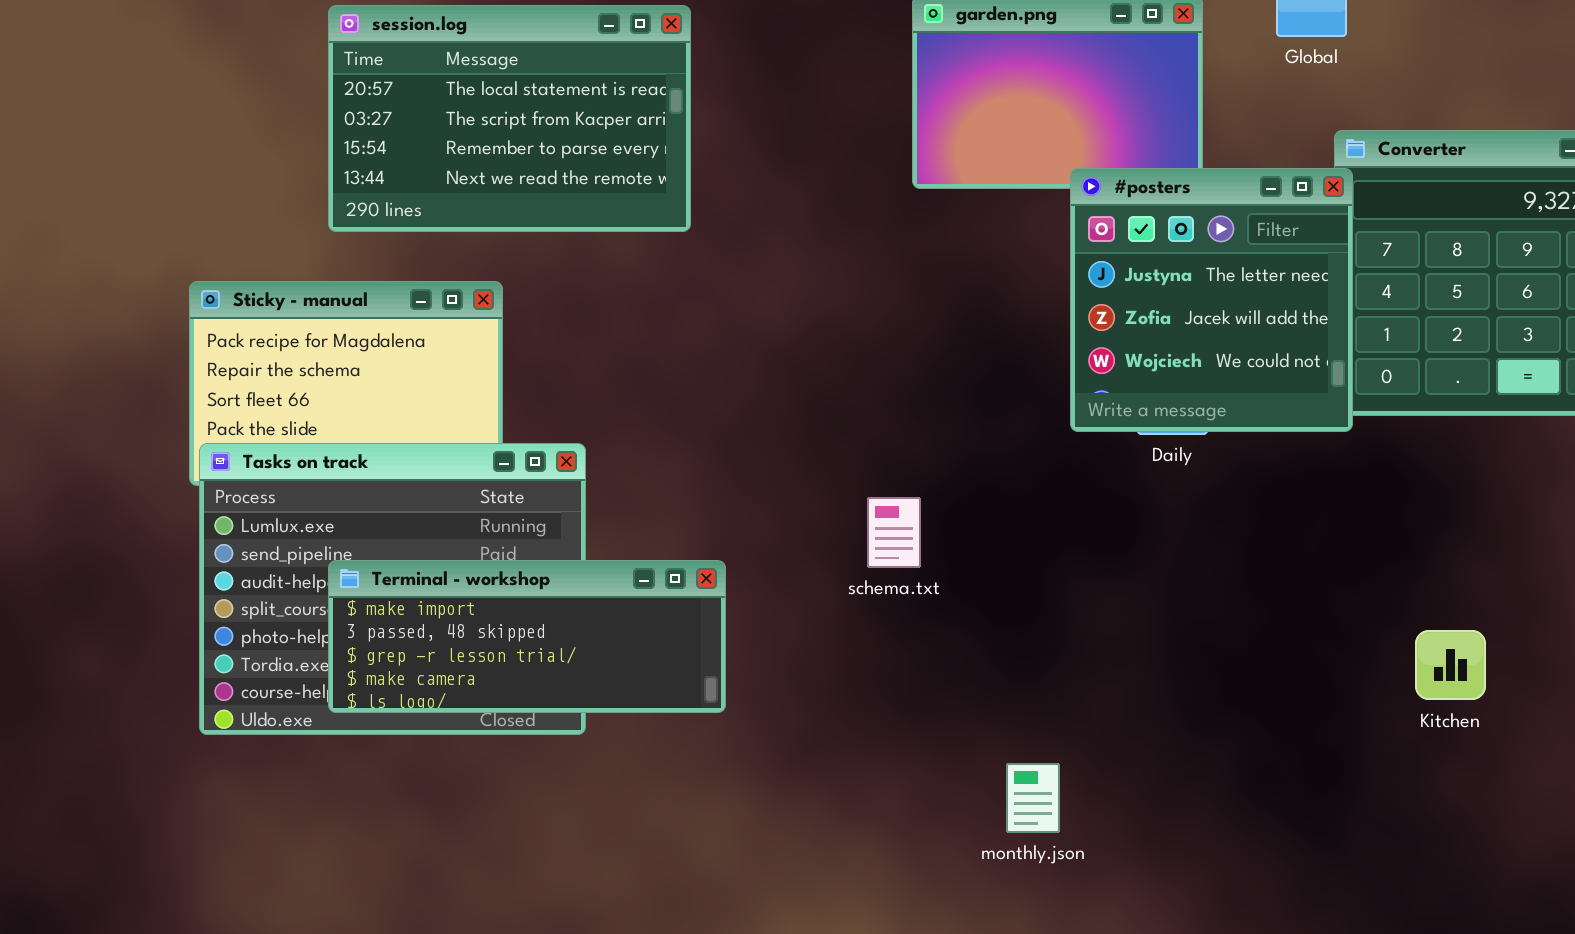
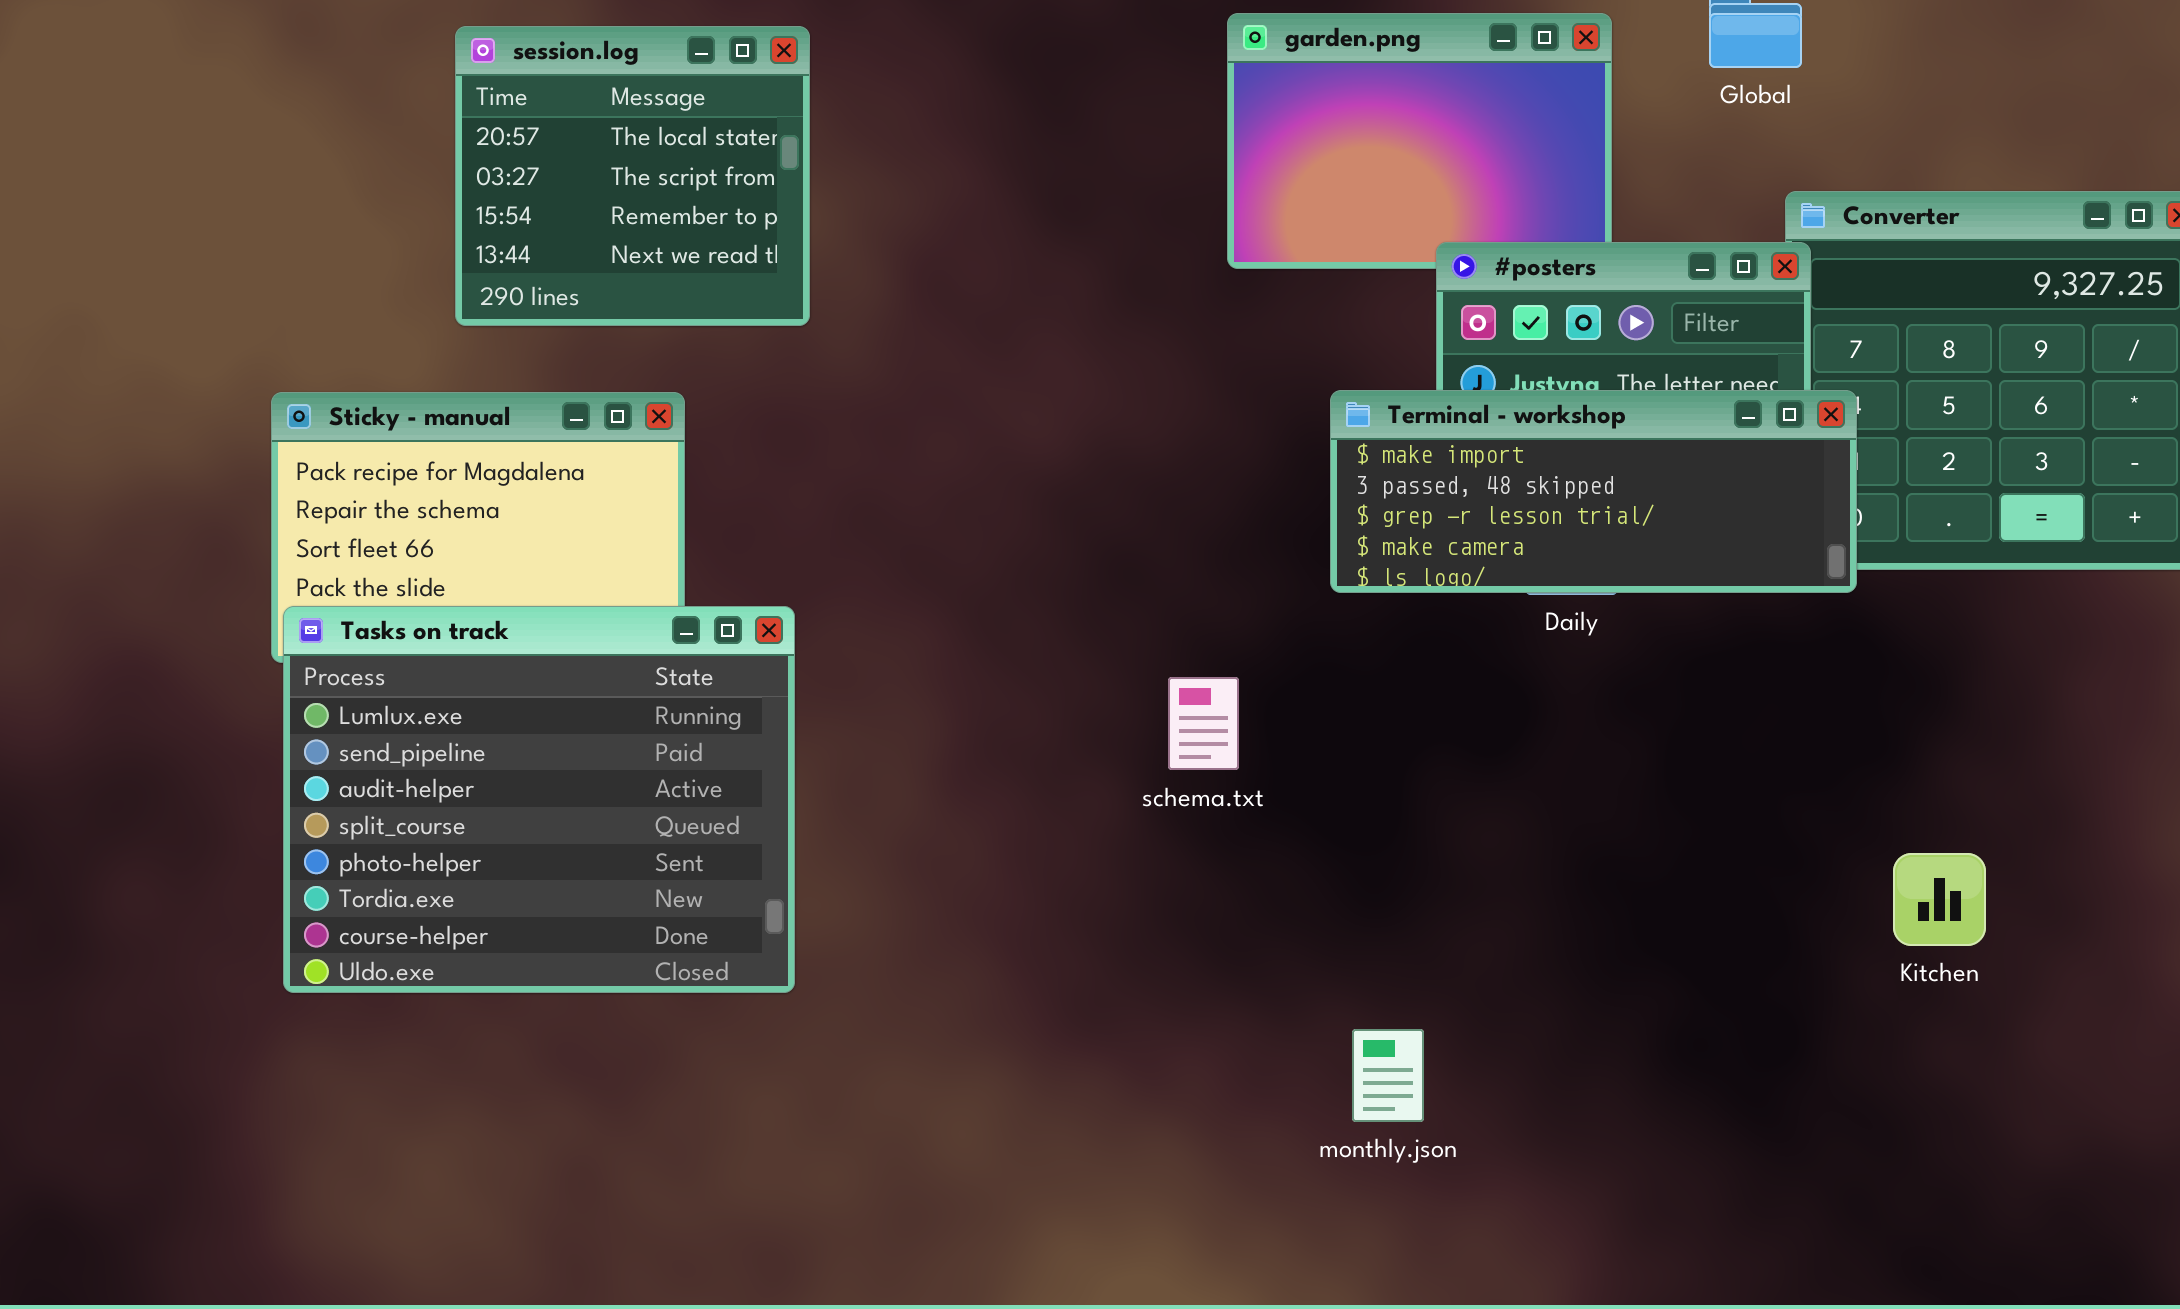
session.log: [328,5,691,232] -> [455,26,810,326], resized
Terminal - workshop: [328,560,726,713] -> [1330,390,1857,593], moved

